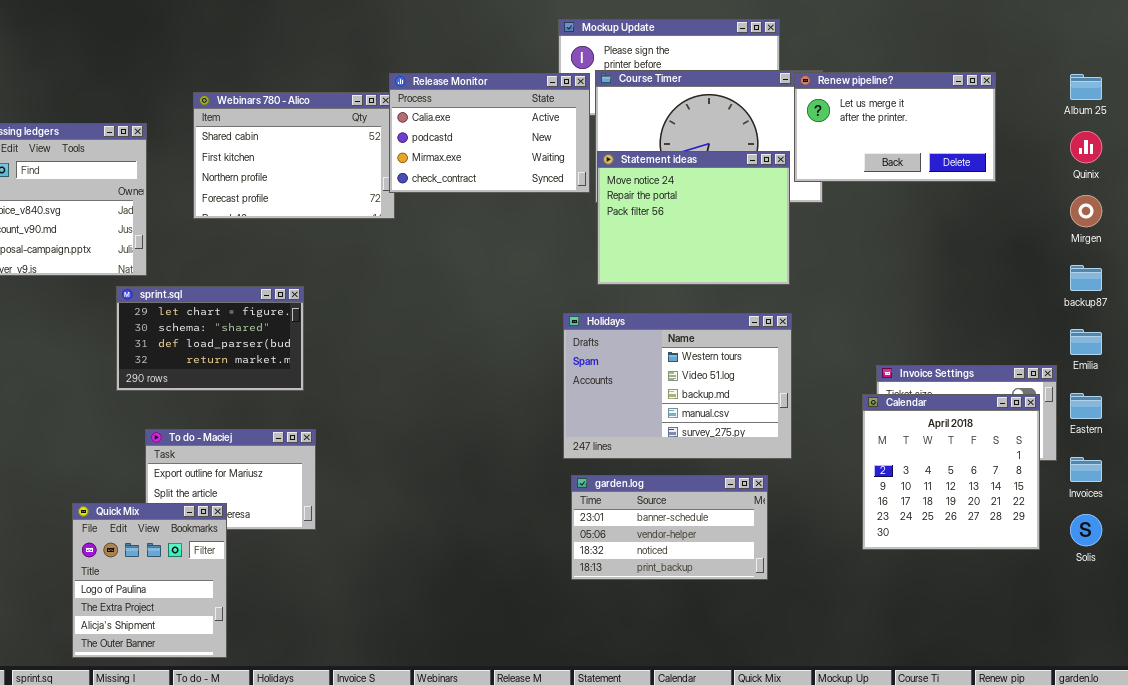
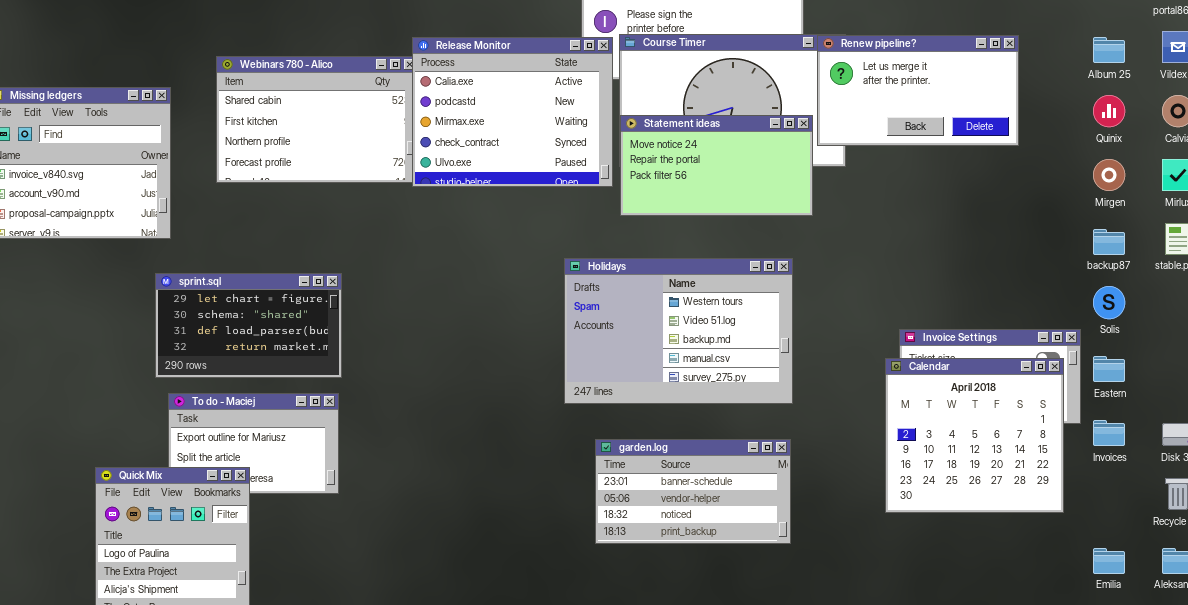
Release Monitor: [389,73,590,193] -> [412,37,613,187], resized
Statement ideas: [597,151,790,285] -> [620,115,813,216], resized
sprint.sql: [116,286,304,391] -> [155,273,342,378], moved
Holidays: [563,313,792,459] -> [564,258,793,404], moved
Emilia: [1070,329,1102,355] -> [1093,548,1125,574], moved
Solis: [1070,514,1102,546] -> [1093,286,1125,319], moved

